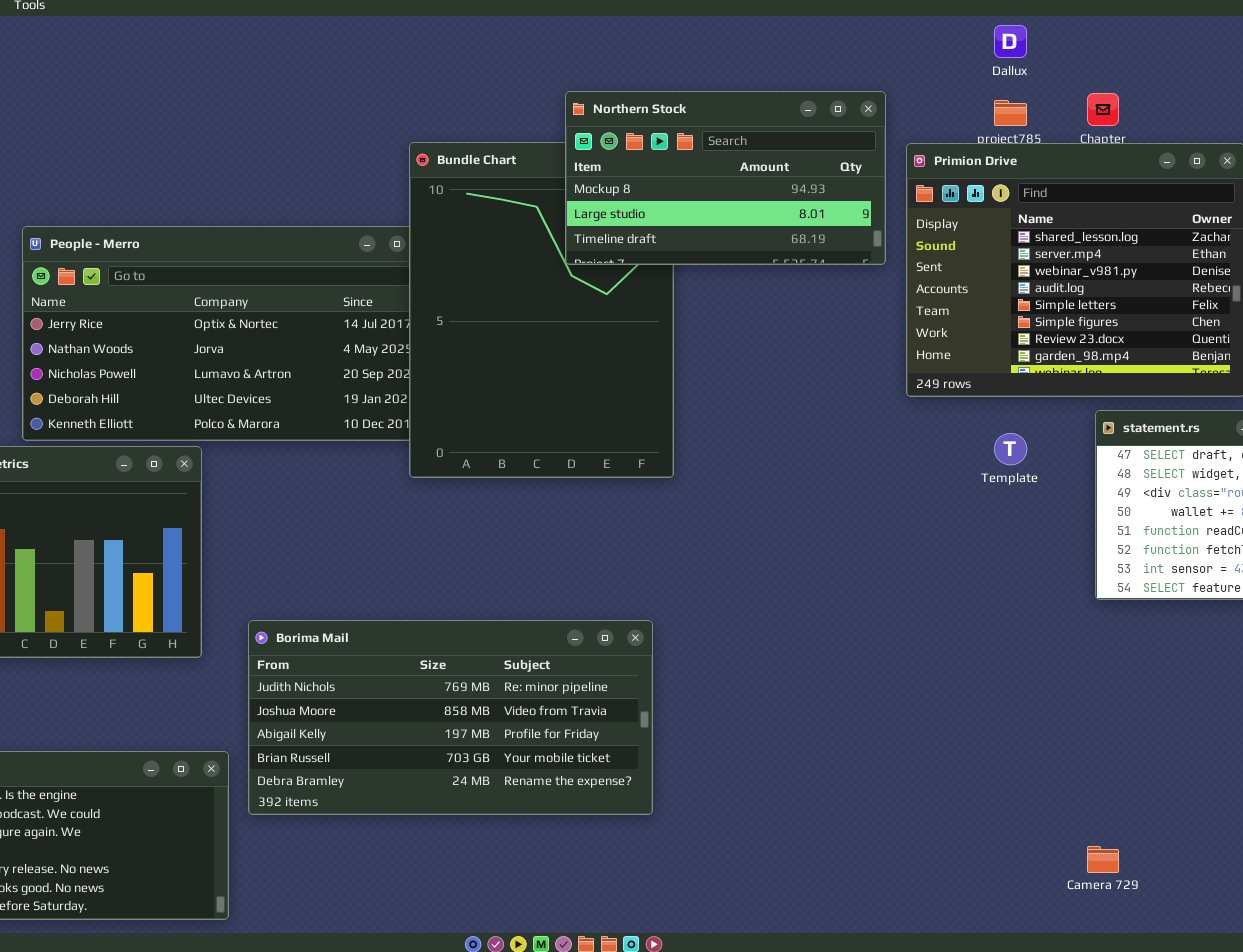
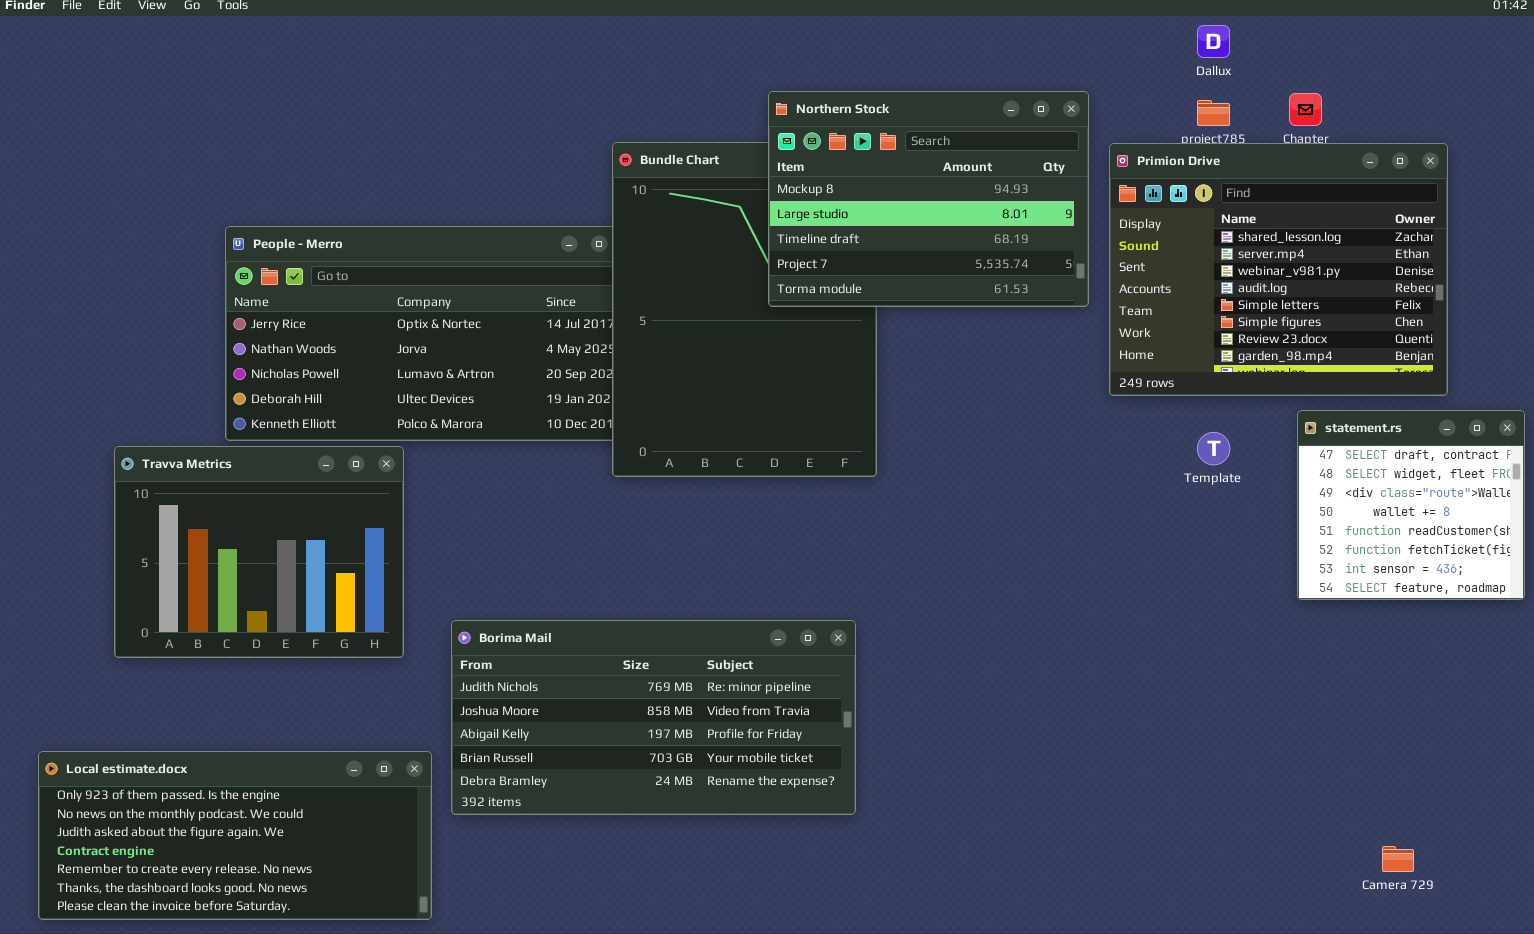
Northern Stock: [565,91,886,265] -> [768,91,1089,307], resized
Camera 729: [1087,846,1119,873] -> [1382,846,1414,872], moved

